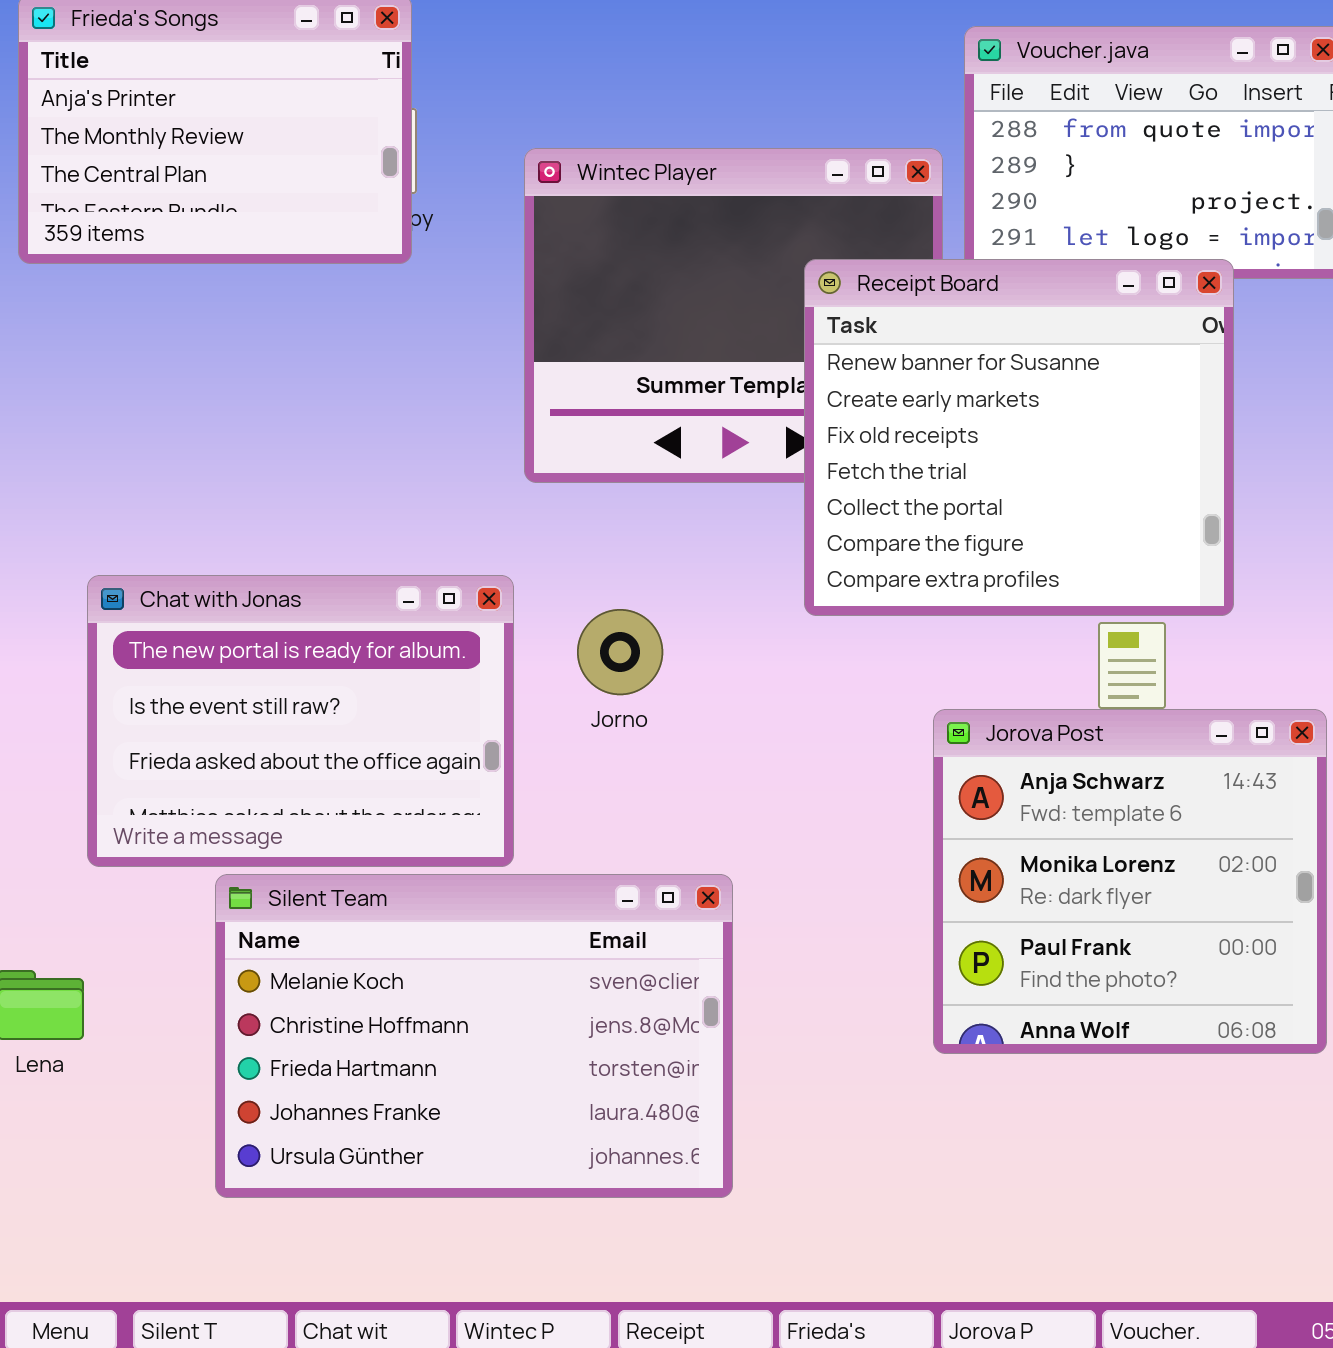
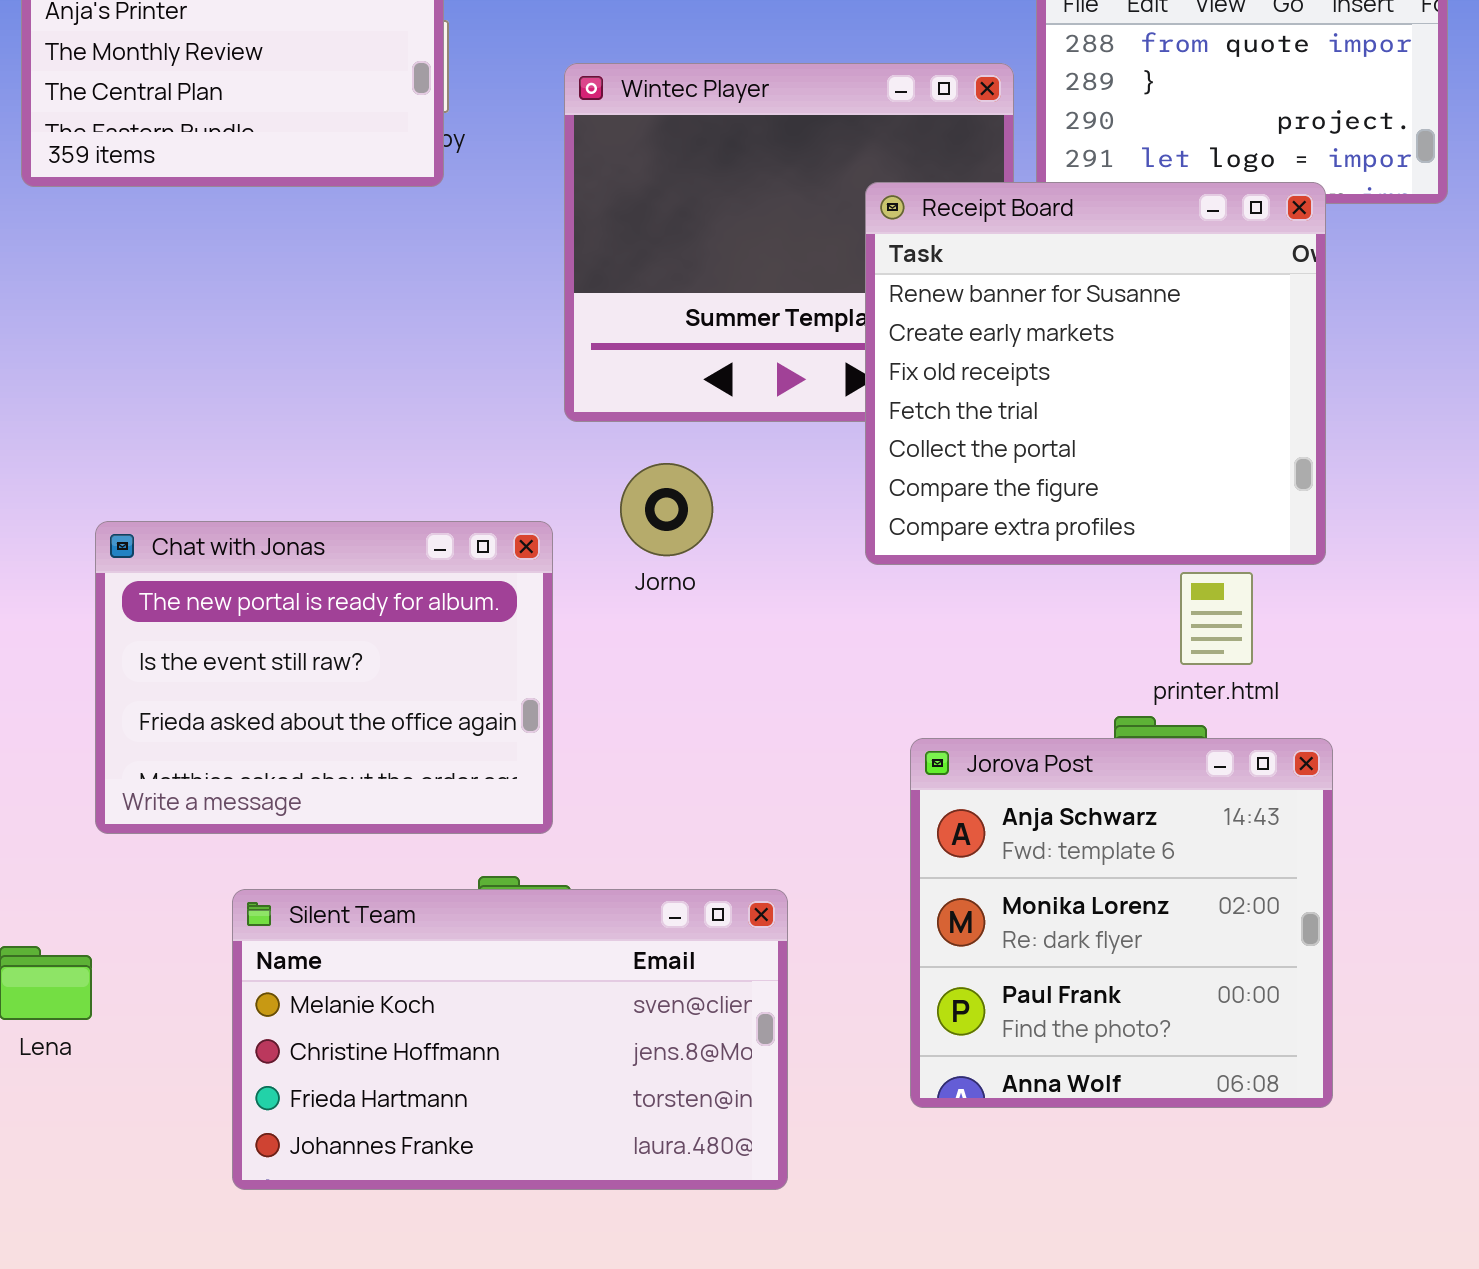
Jorno: [577,609,663,695] -> [620,463,713,556], moved
Jorova Post: [933,709,1327,1054] -> [910,738,1333,1108], moved
Silent Team: [215,874,733,1198] -> [232,889,788,1190], resized

